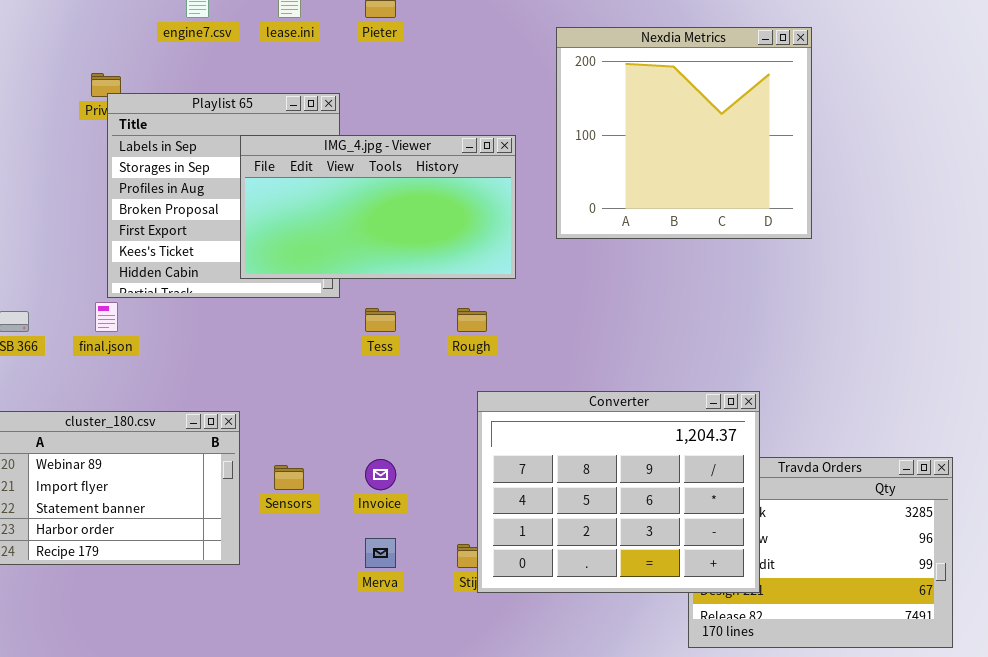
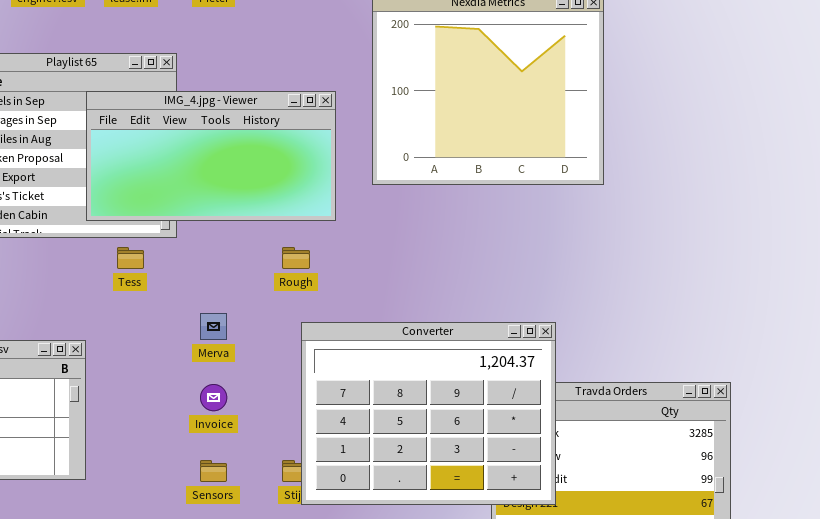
Tess: [365,308,396,332] -> [117,247,144,269], moved
Sensors: [274,465,304,490] -> [200,460,227,482], moved
Merva: [365,538,396,568] -> [200,313,227,340], moved

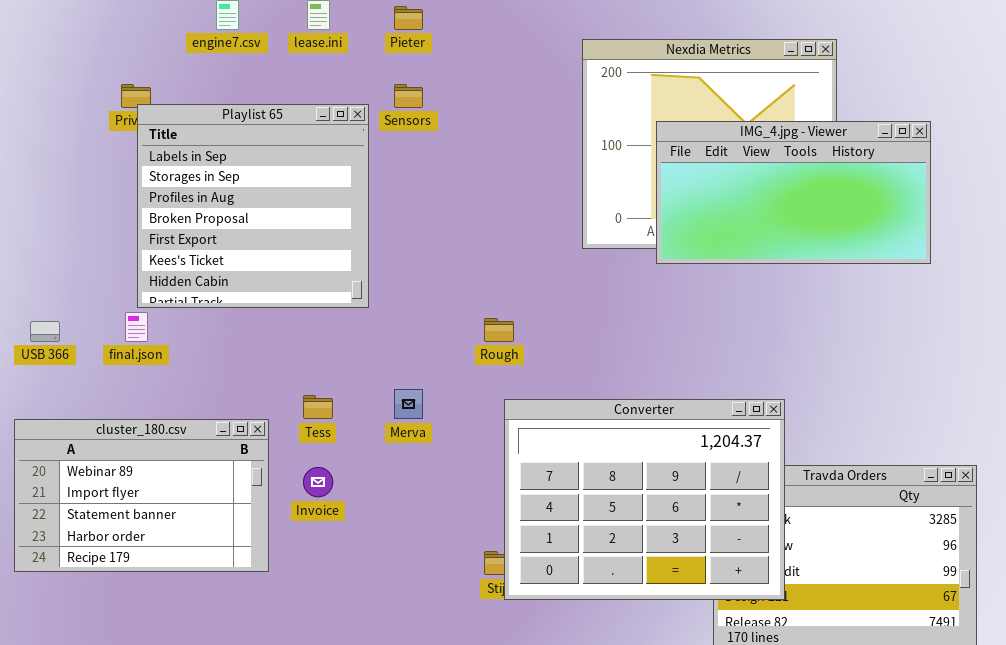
IMG_4.jpg - Viewer: [86,91,336,221] -> [656,121,931,264], moved
Tess: [117,247,144,269] -> [303,395,333,419], moved
Invoice: [200,384,227,411] -> [303,467,333,497], moved
Sensors: [200,460,227,482] -> [394,84,423,108], moved

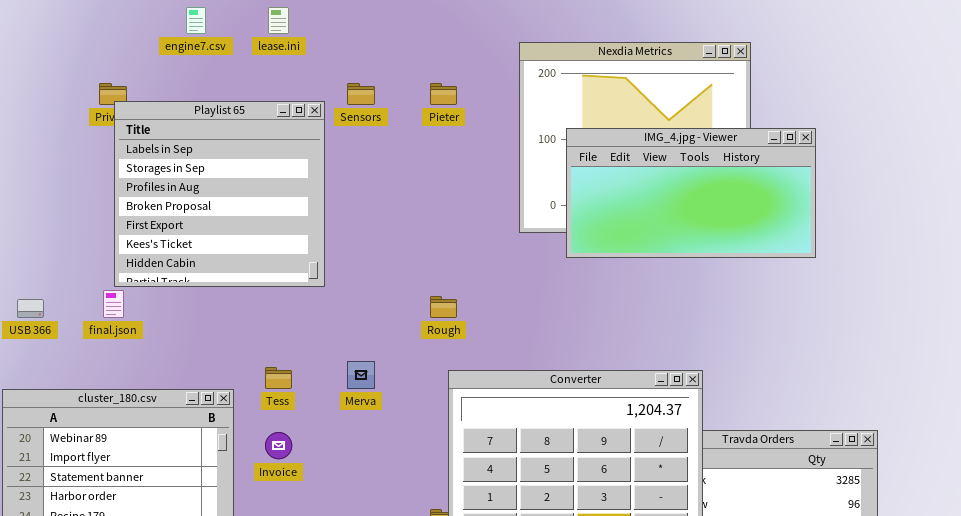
Pieter: [394,6,423,30] -> [430,83,457,105], moved
IMG_4.jpg - Viewer: [656,121,931,264] -> [566,128,816,258], moved

